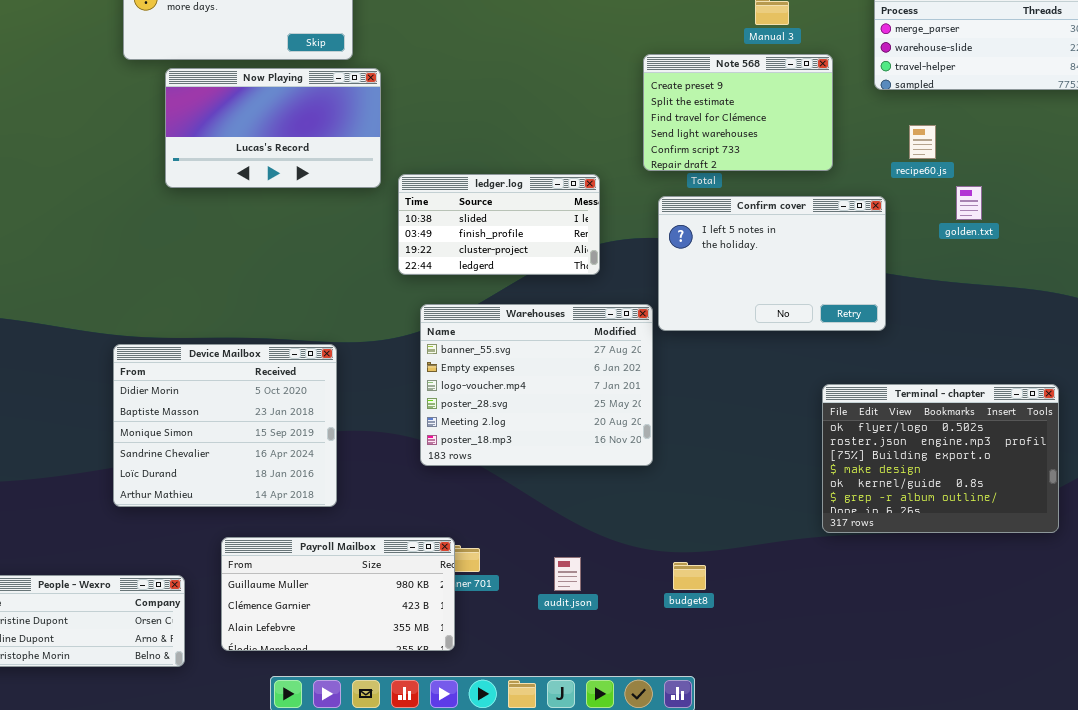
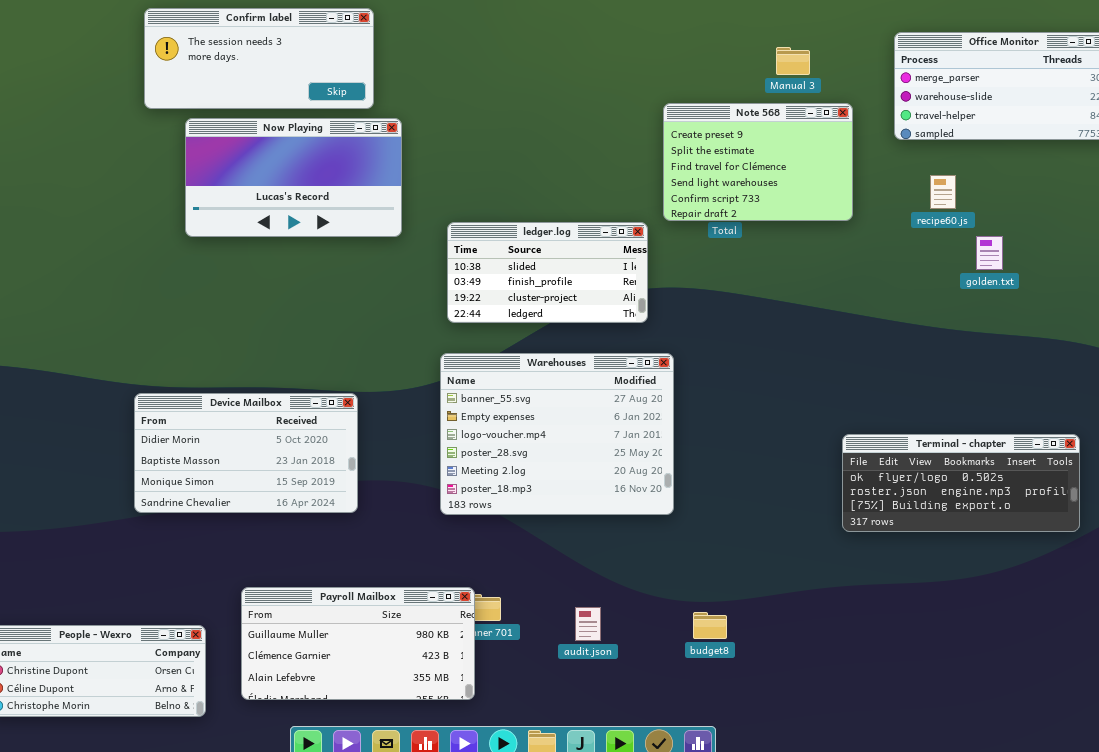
ledger.log: [398,174,600,275] -> [447,222,648,323], moved
Confirm cover: [658,196,886,331] -> none, closed
Device Mailbox: [113,344,337,507] -> [134,393,358,513], resized
Terminal - chapter: [822,384,1059,533] -> [842,434,1080,532], resized

